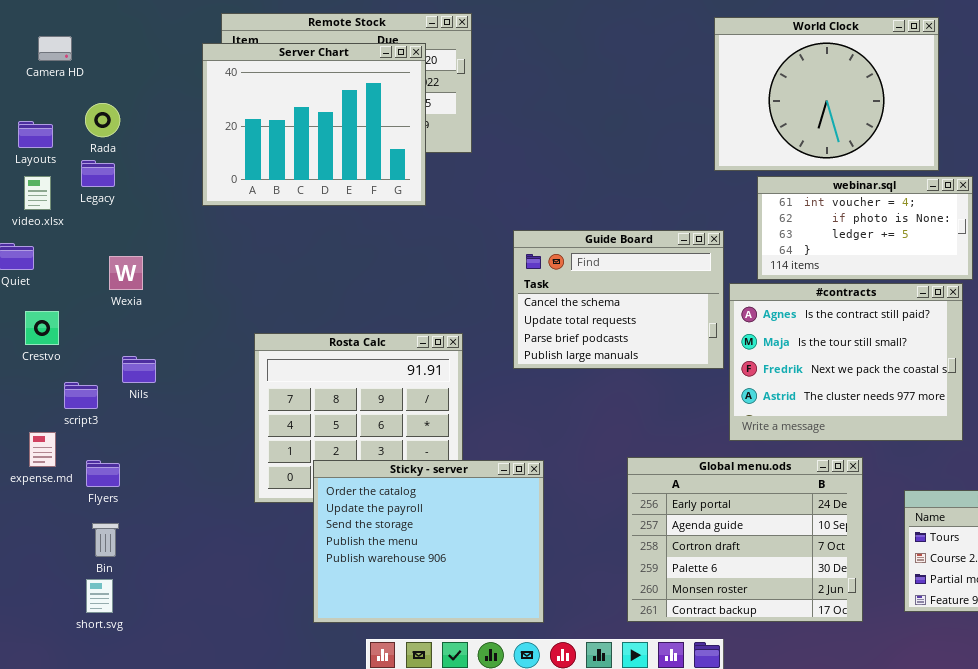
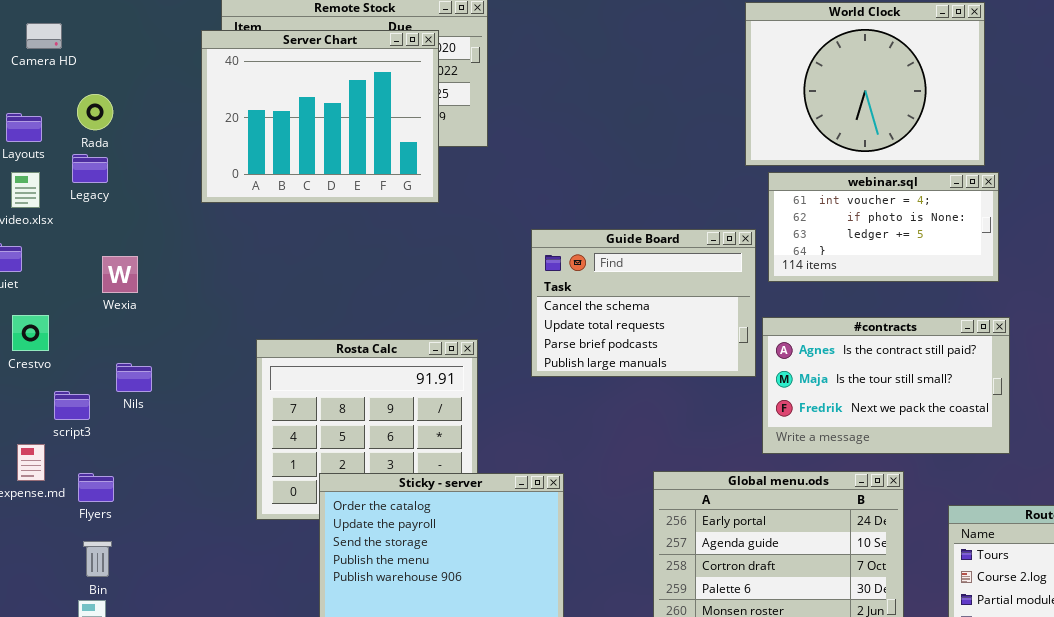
webinar.sql: [757,176,973,280] -> [768,172,999,282], moved
#contracts: [729,283,963,441] -> [762,317,1010,454], resized

